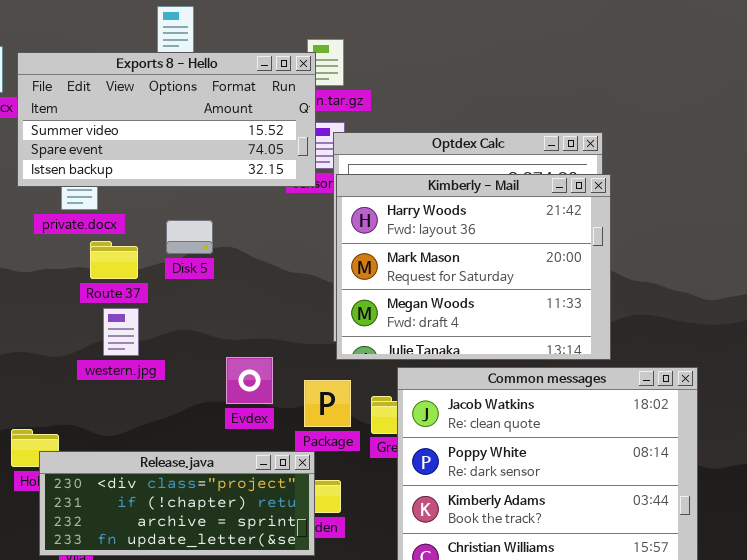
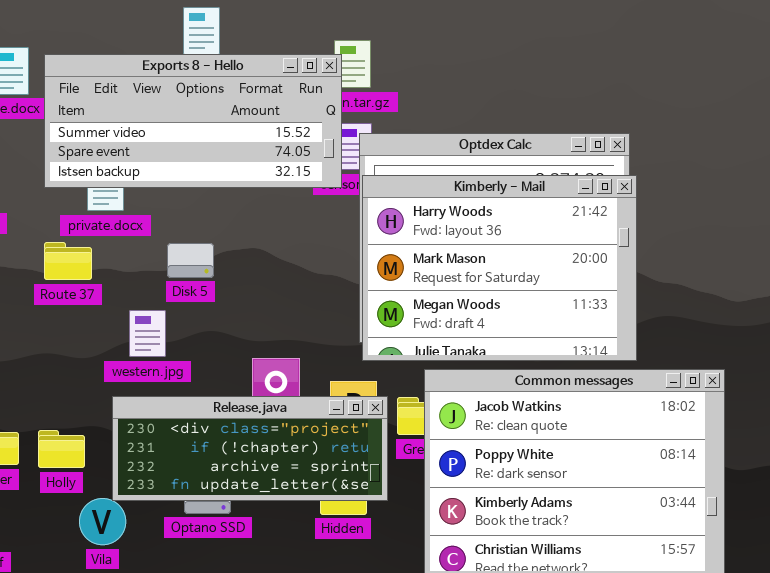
Disk 5: [166,220,213,254] -> [167,243,214,278], moved
Route 37: [90,241,138,279] -> [44,242,92,280], moved
Release.java: [39,451,315,556] -> [112,396,388,501], moved

